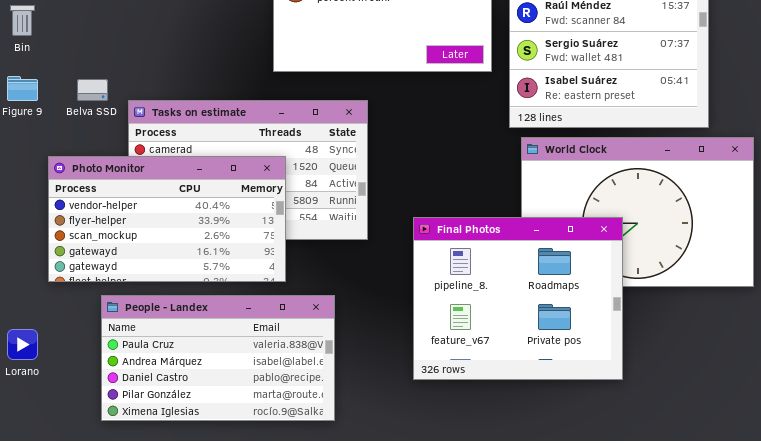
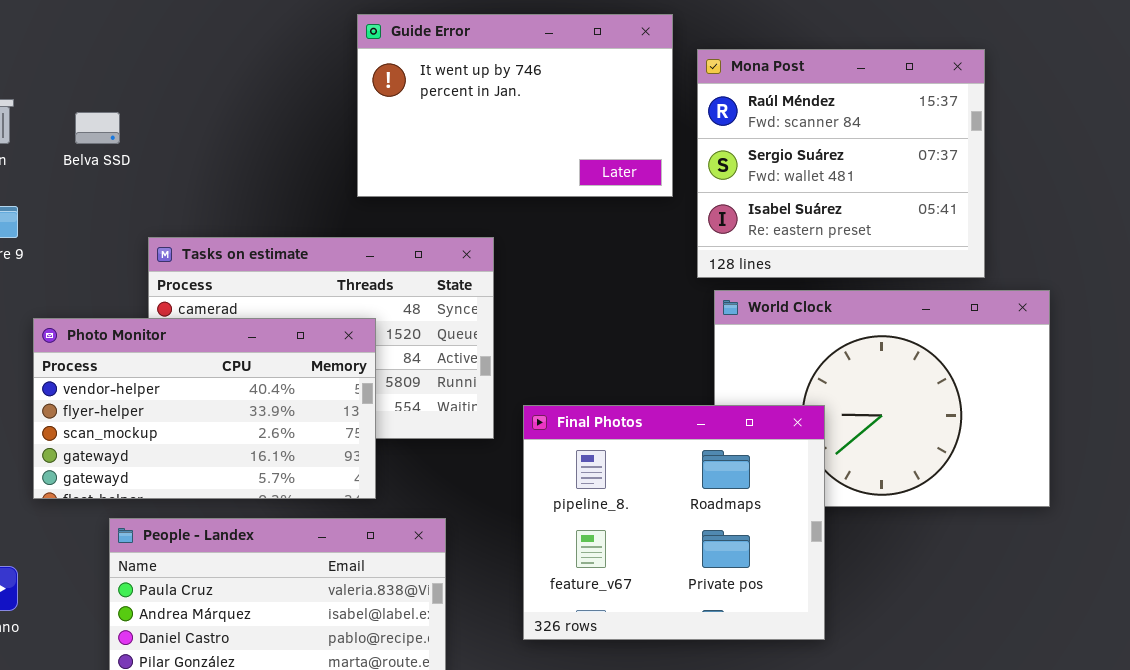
Belva SSD: [77,79,108,101] -> [75,112,120,144], moved
Final Photos: [413,217,623,380] -> [523,405,825,640], moved

